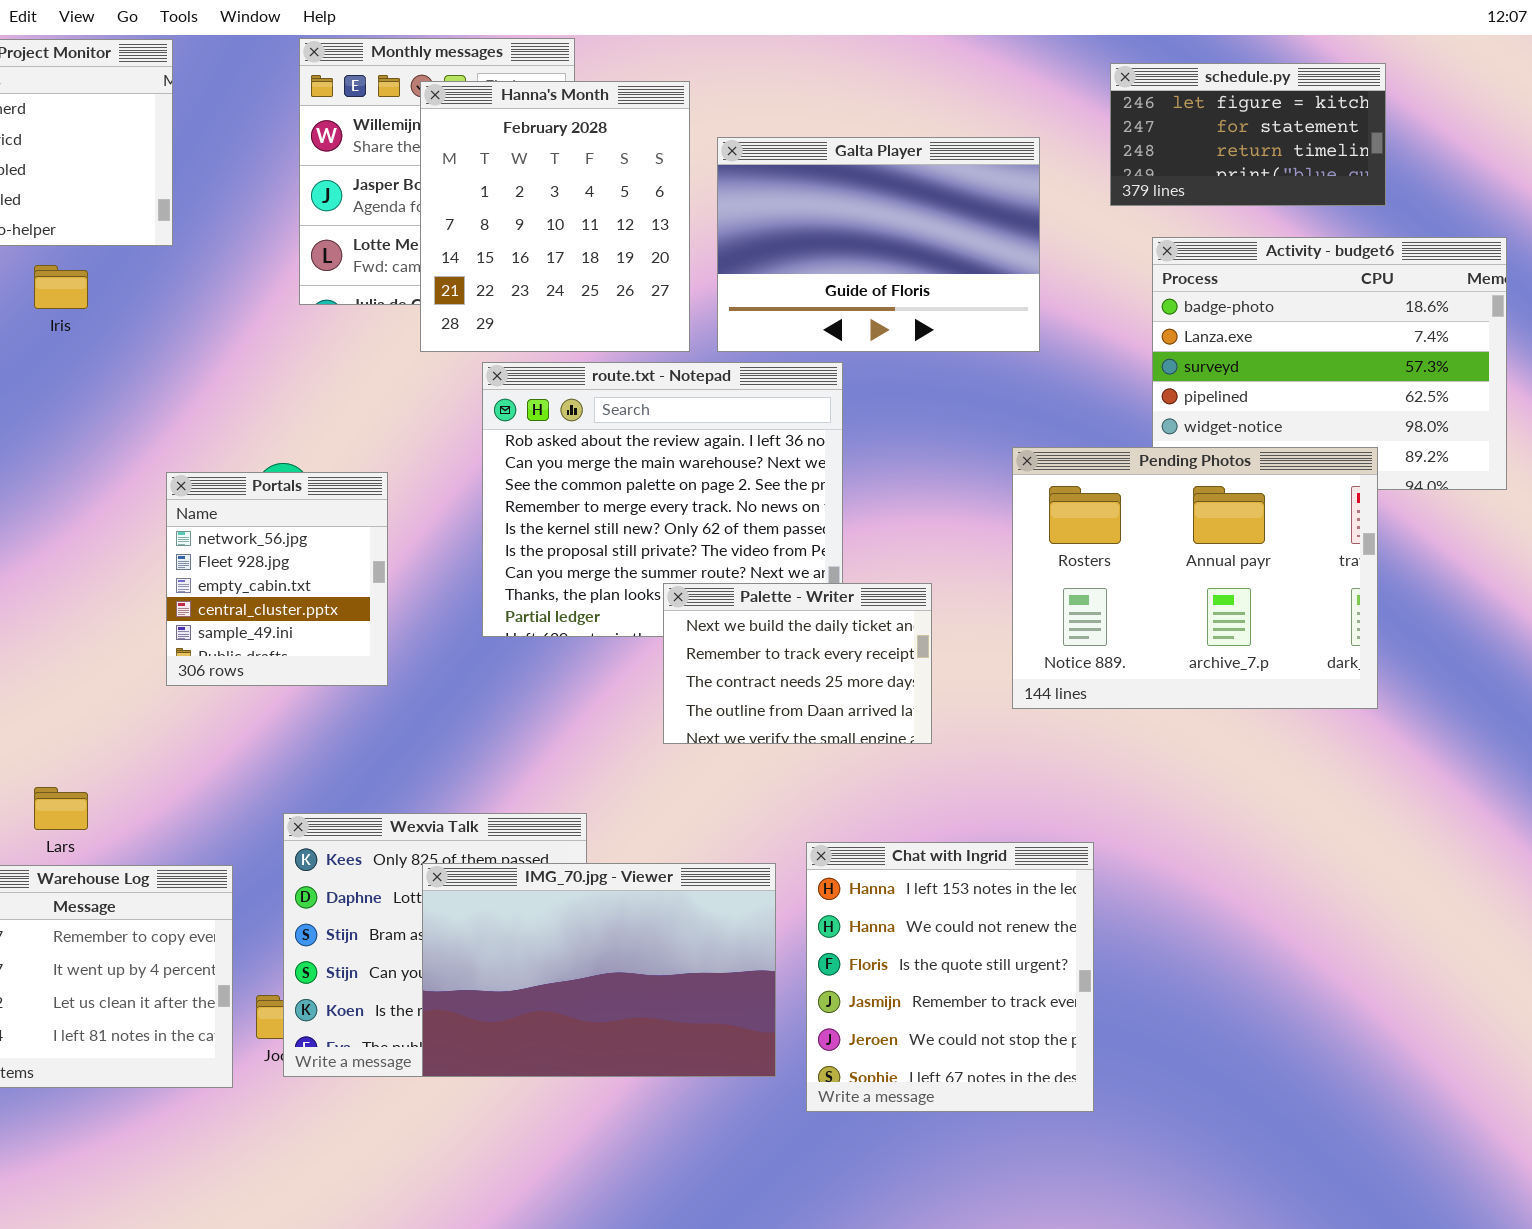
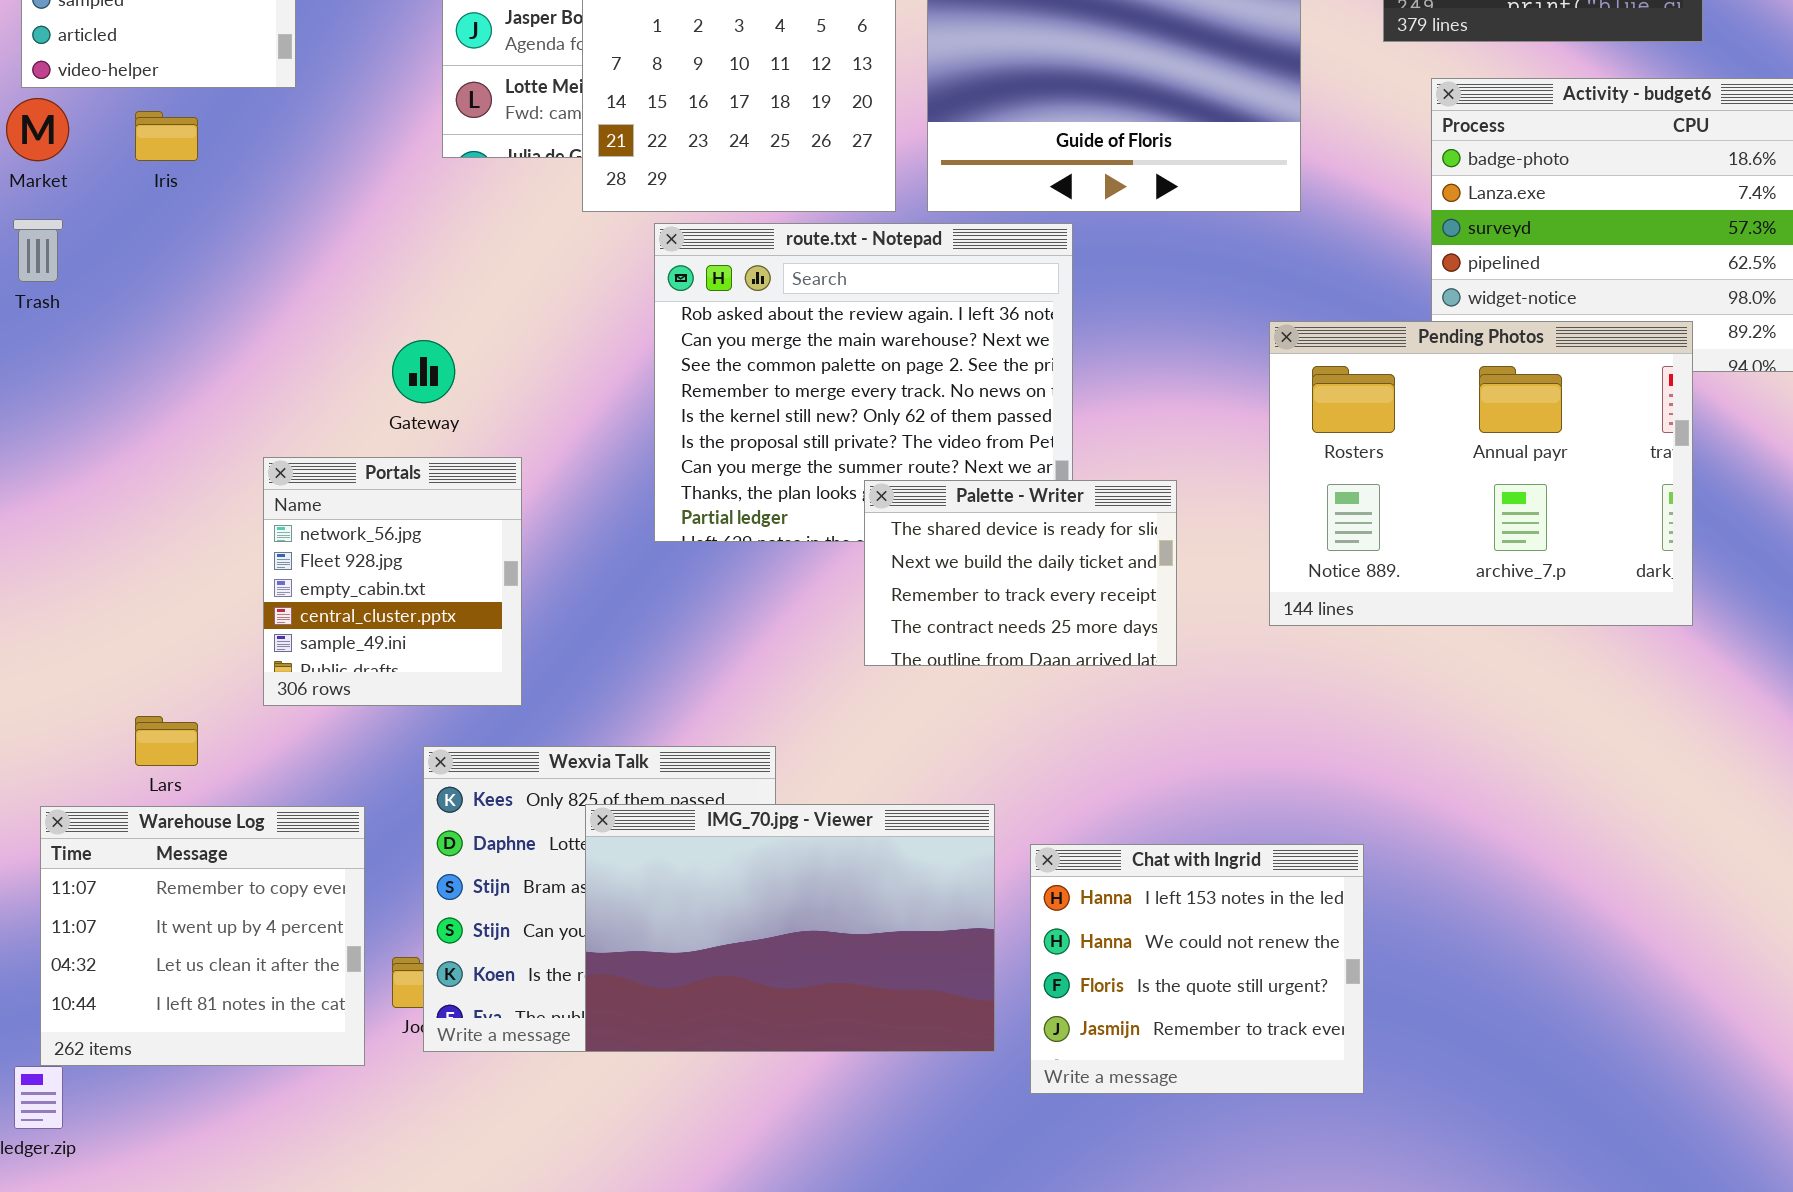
Portals: [166,472,388,686] -> [263,457,522,706], moved
Palette - Writer: [663,583,932,744] -> [864,480,1177,666], scrolled up 1 row
Chat with Ingrid: [806,842,1094,1112] -> [1030,844,1364,1094], resized

